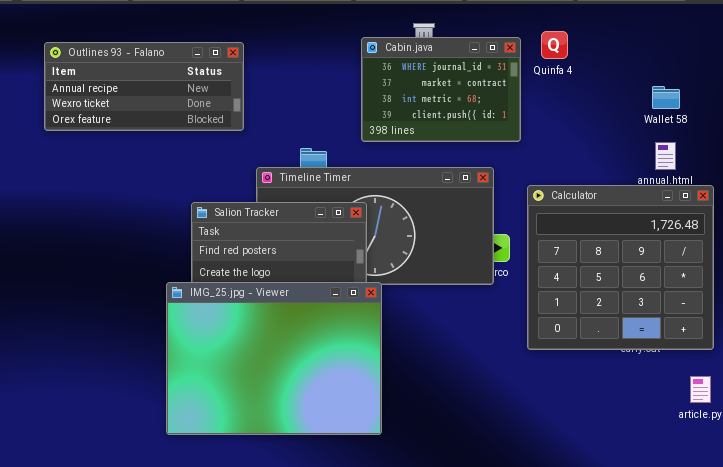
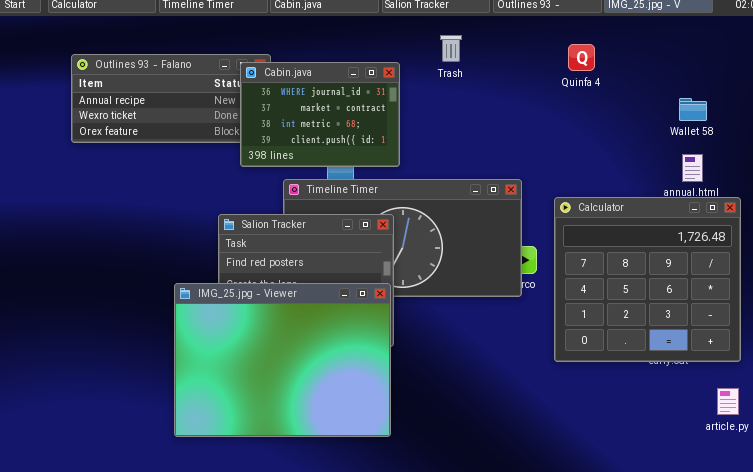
Cabin.java: [361,37,521,142] -> [240,62,400,167], moved
IMG_25.jpg - Viewer: [166,282,382,435] -> [174,283,391,437], moved

